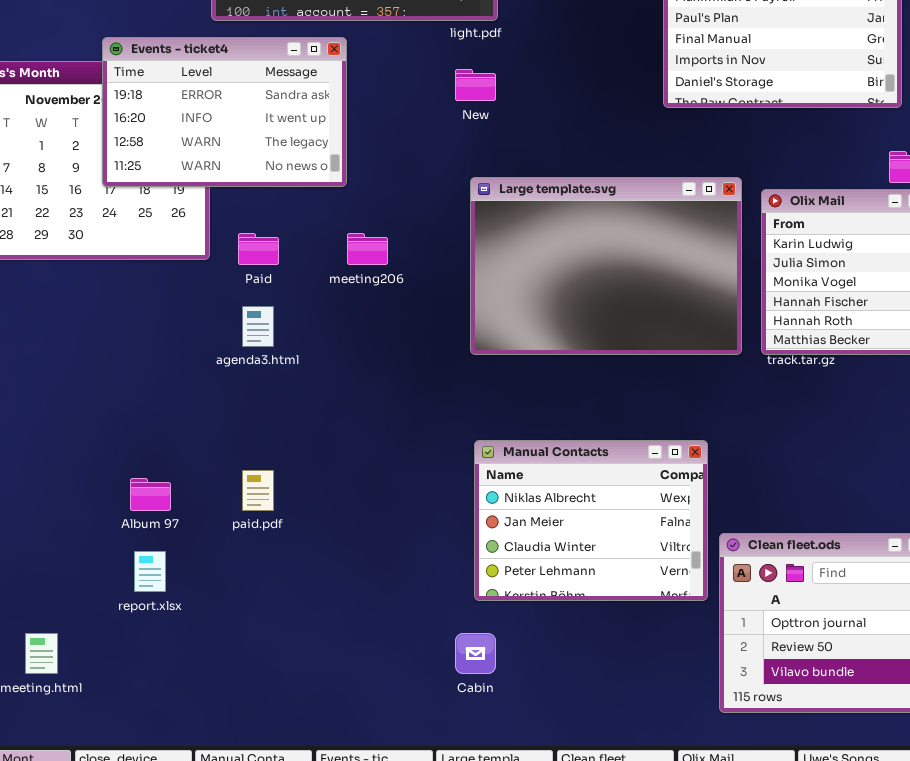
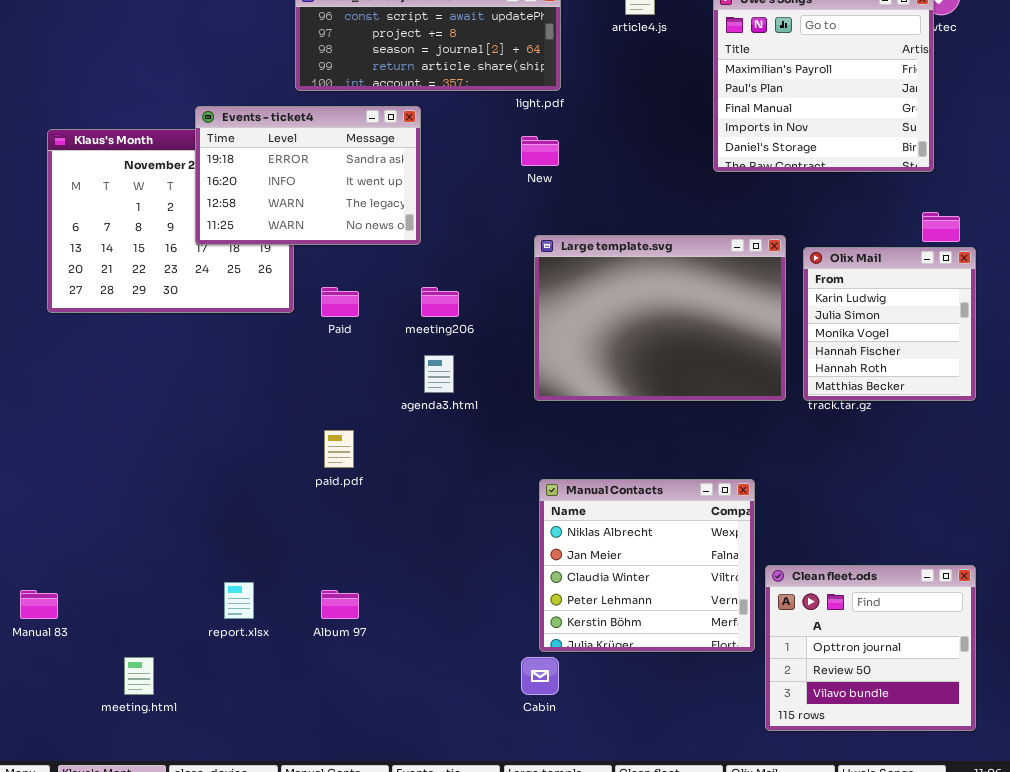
agenda3.html: [242,306,274,347] -> [424,355,454,393], moved
Manual Contacts: [474,440,708,601] -> [539,479,755,652], resized
paid.pdf: [242,470,274,511] -> [324,430,354,468], moved
Album 97: [130,478,171,511] -> [321,590,359,619], moved

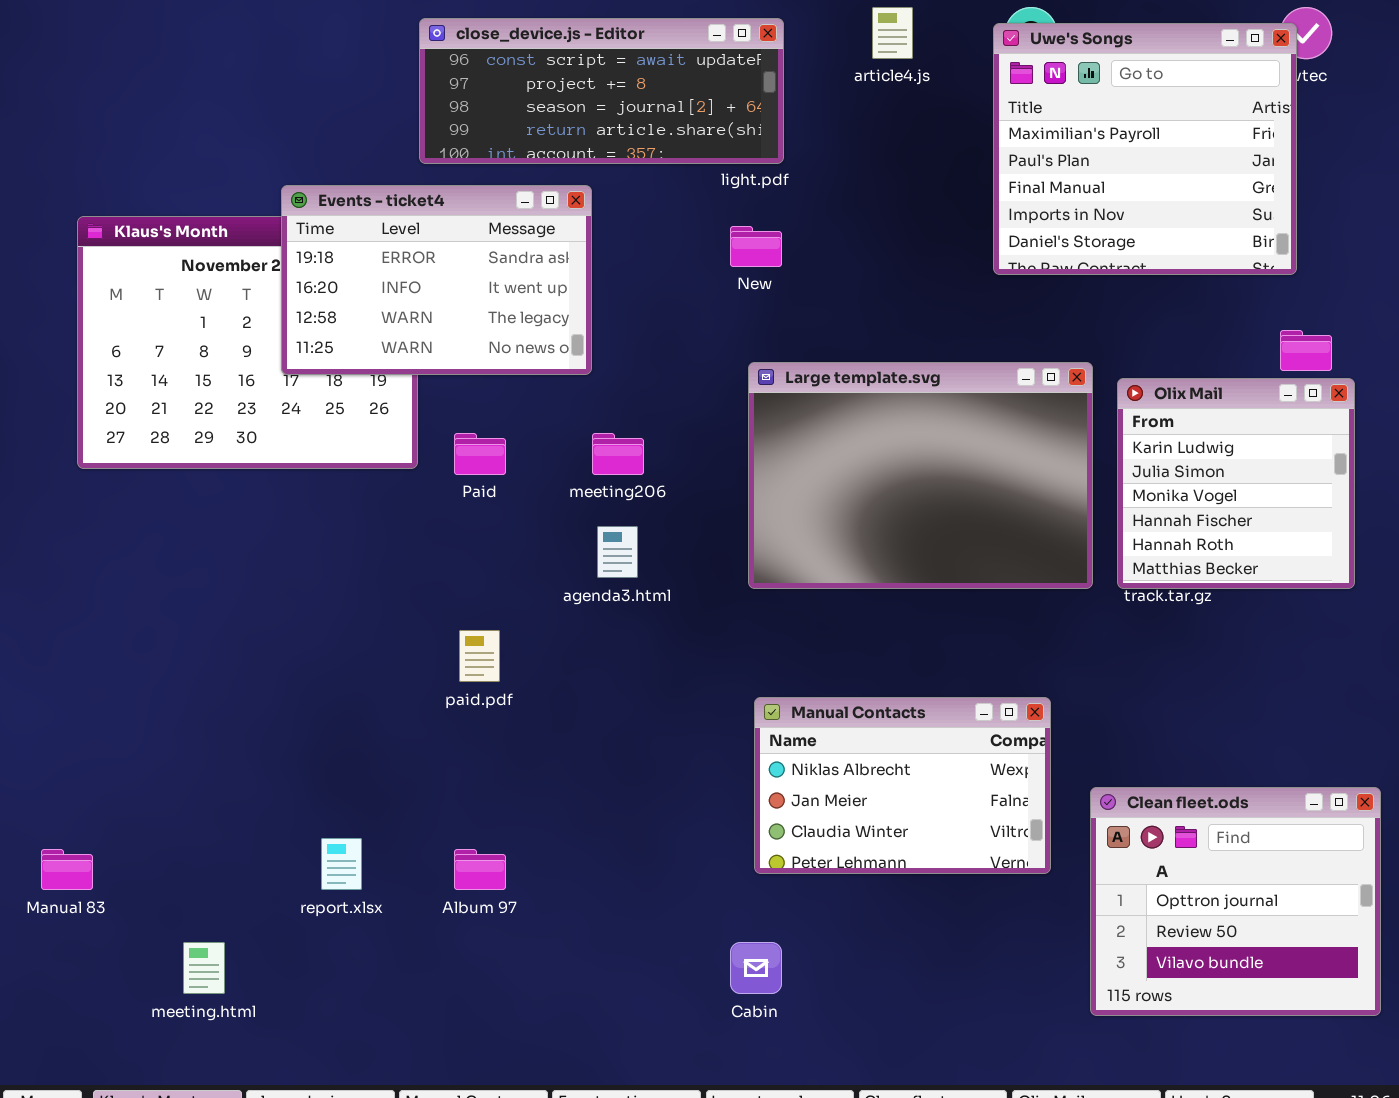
Manual Contacts: [539,479,755,652] -> [754,697,1051,874], resized
Clean fleet.ods: [765,565,976,731] -> [1090,787,1381,1016], moved

